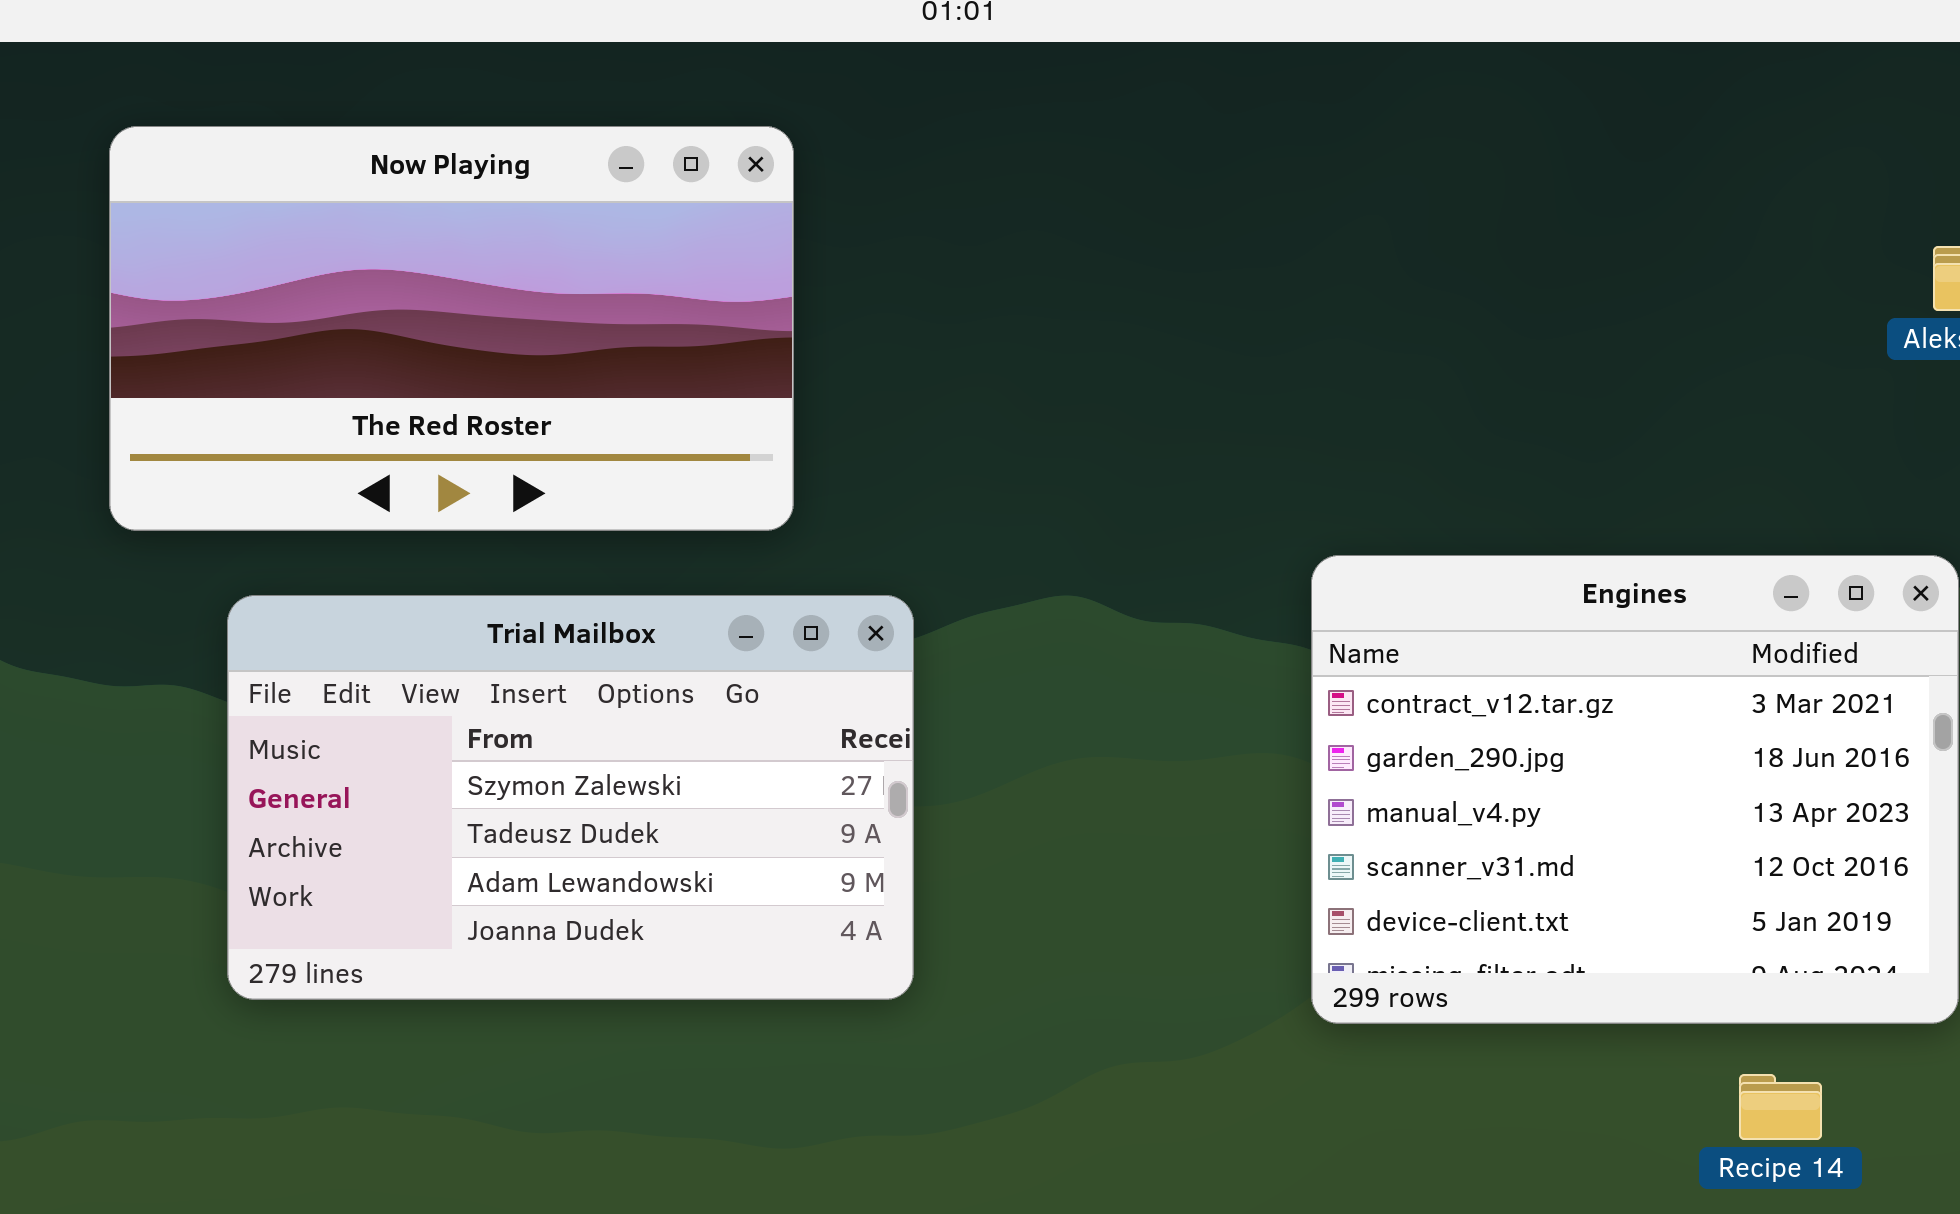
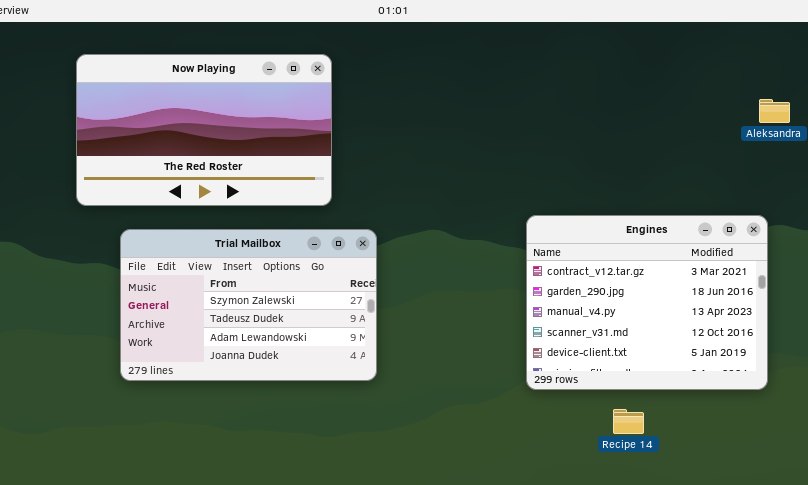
Recipe 14: [1739,1074,1822,1140] -> [613,409,644,434], moved

